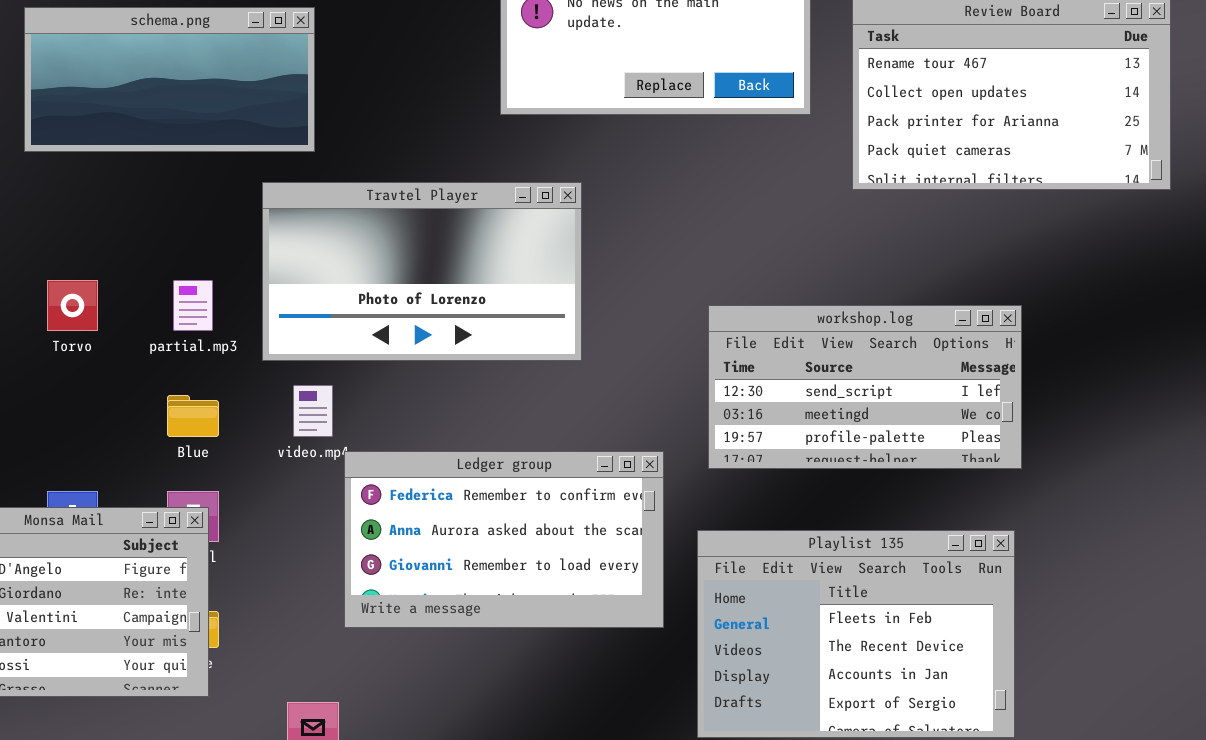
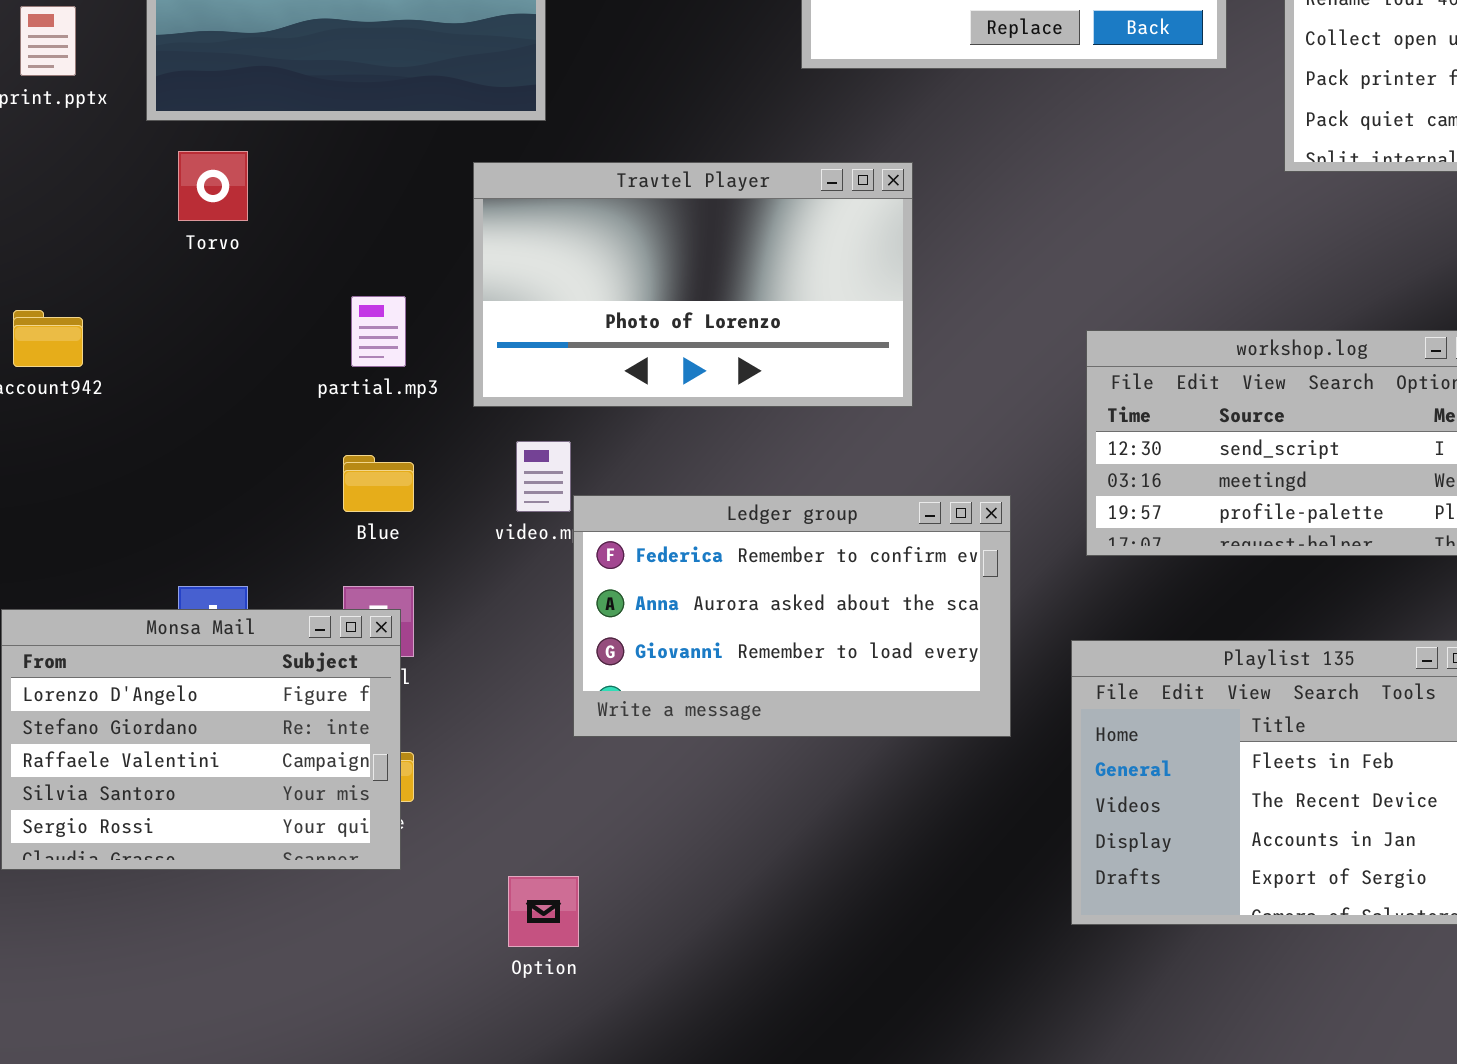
Torvo: [47,280,98,331] -> [178,151,248,221], moved
Ledger group: [344,451,664,628] -> [573,495,1011,737], moved

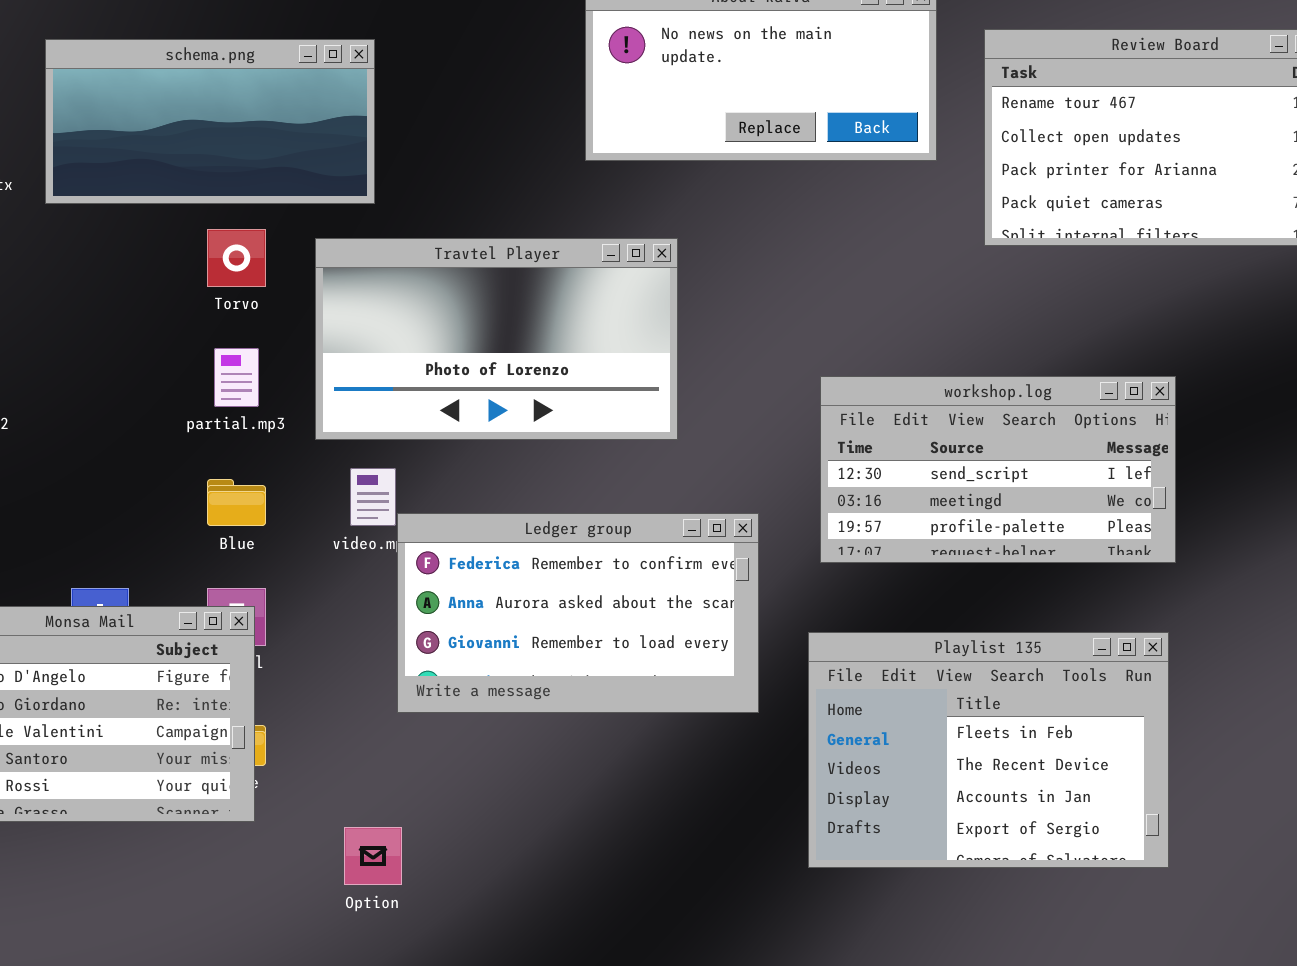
Torvo: [178,151,248,221] -> [207,229,266,287], moved

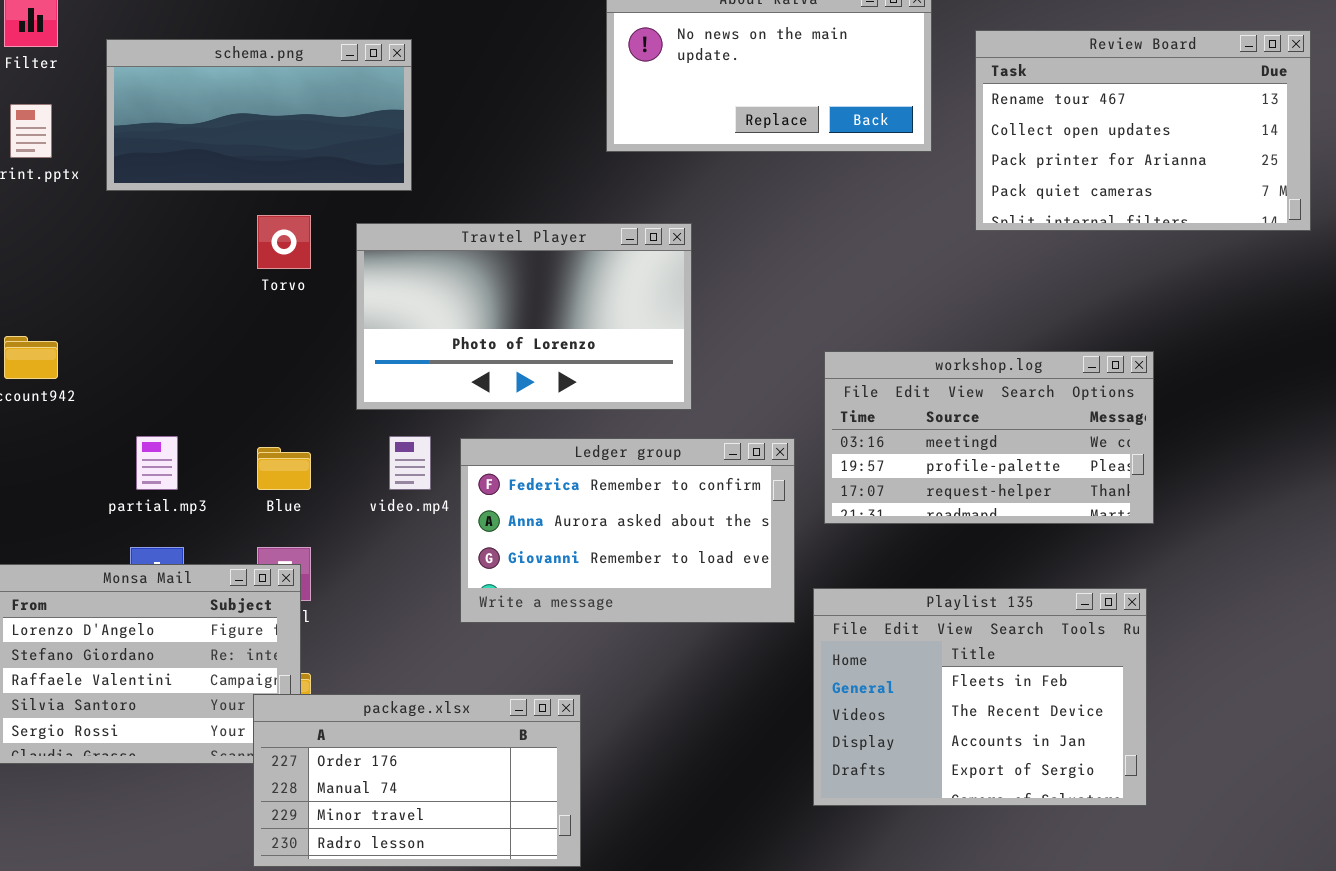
partial.mp3: [214,348,259,407] -> [136,436,178,490], moved
workshop.log: [820,376,1176,563] -> [824,351,1154,524], scrolled down 1 row
Ledger group: [397,513,759,713] -> [460,438,795,623], moved
package.xlsx: none -> [253,694,581,867], opened

